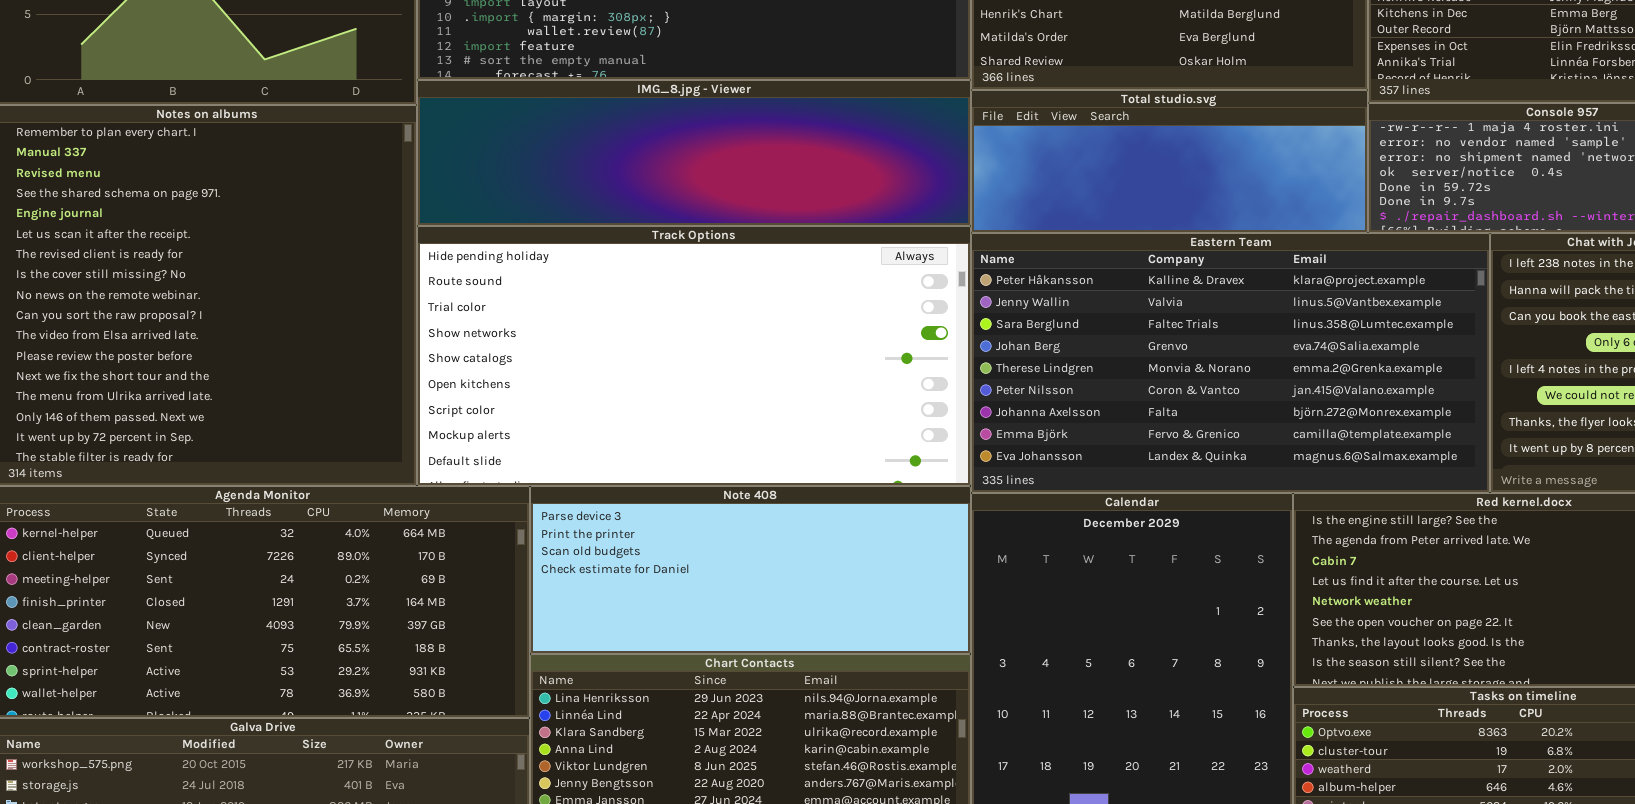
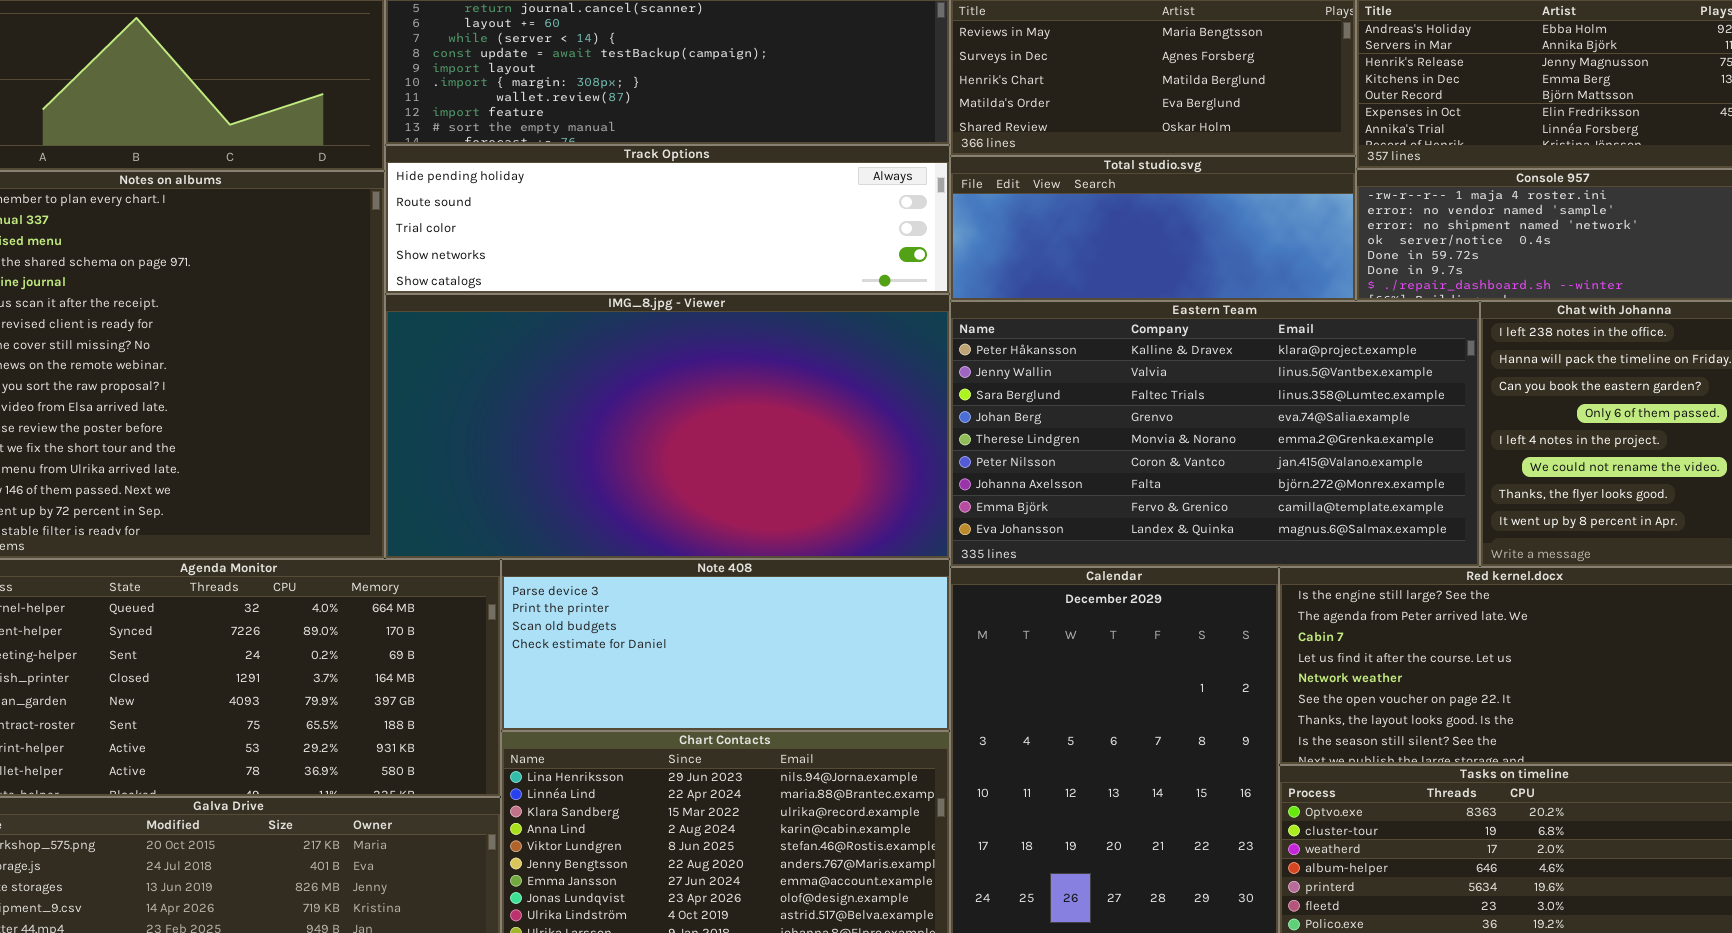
IMG_8.jpg - Viewer: [417,80,971,226] -> [385,294,950,559], moved, resized
Track Options: [417,226,971,486] -> [385,145,950,294], moved, resized

